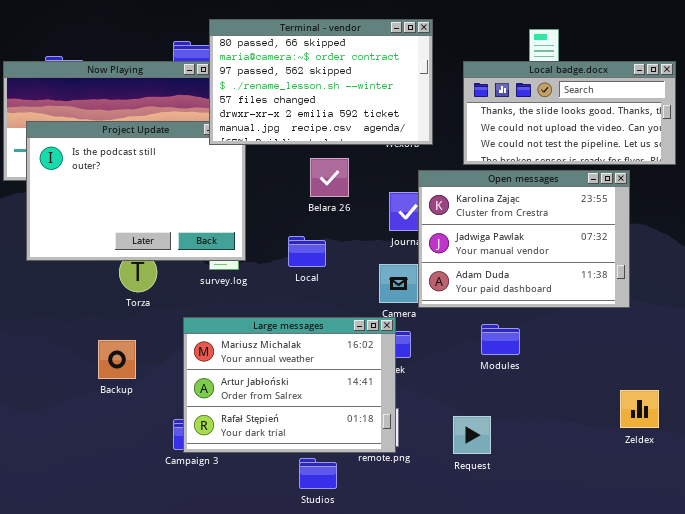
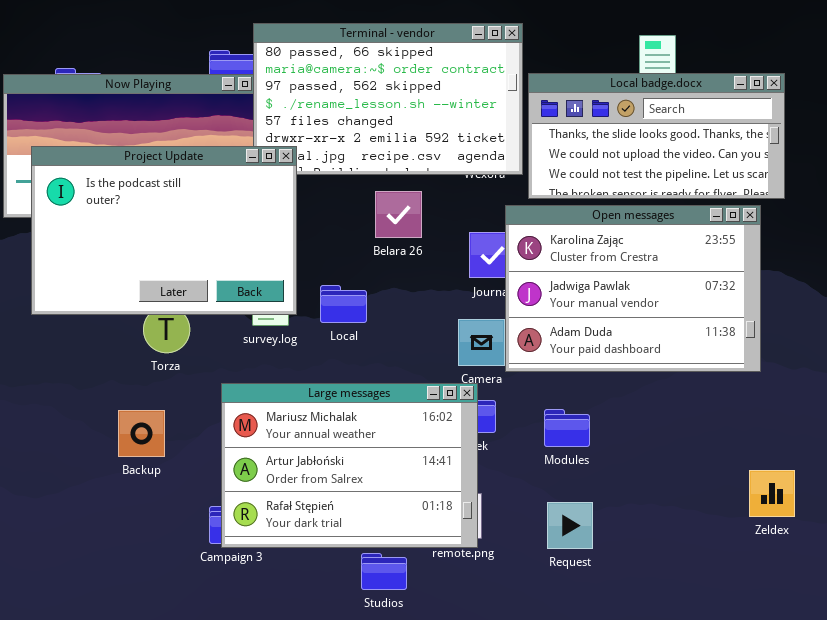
Local badge.docx: [463,61,676,165] -> [528,73,785,199], moved
Project Update: [26,121,246,261] -> [31,146,297,315], raised
Local: [288,236,326,267] -> [320,285,367,323], moved
Modules: [481,324,520,355] -> [544,409,590,447], moved

